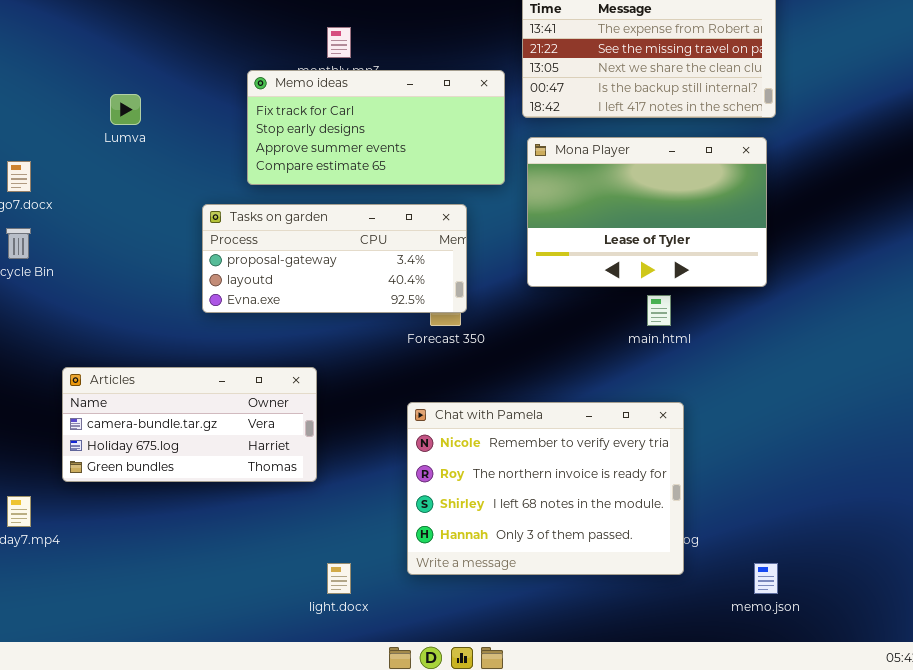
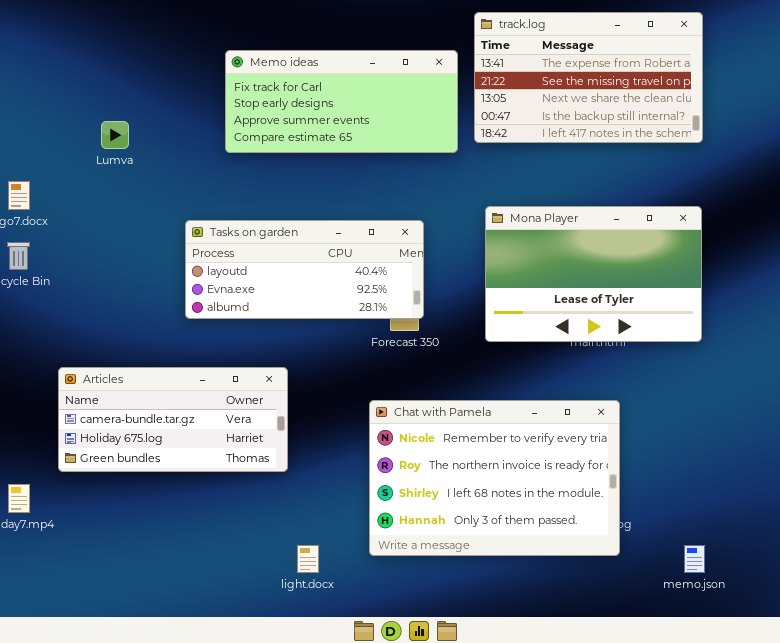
Memo ideas: [247,70,505,185] -> [225,50,458,153], moved
Mona Player: [527,137,767,287] -> [485,206,702,342], moved
Tasks on garden: [202,204,467,313] -> [185,220,424,319], scrolled down 1 row

